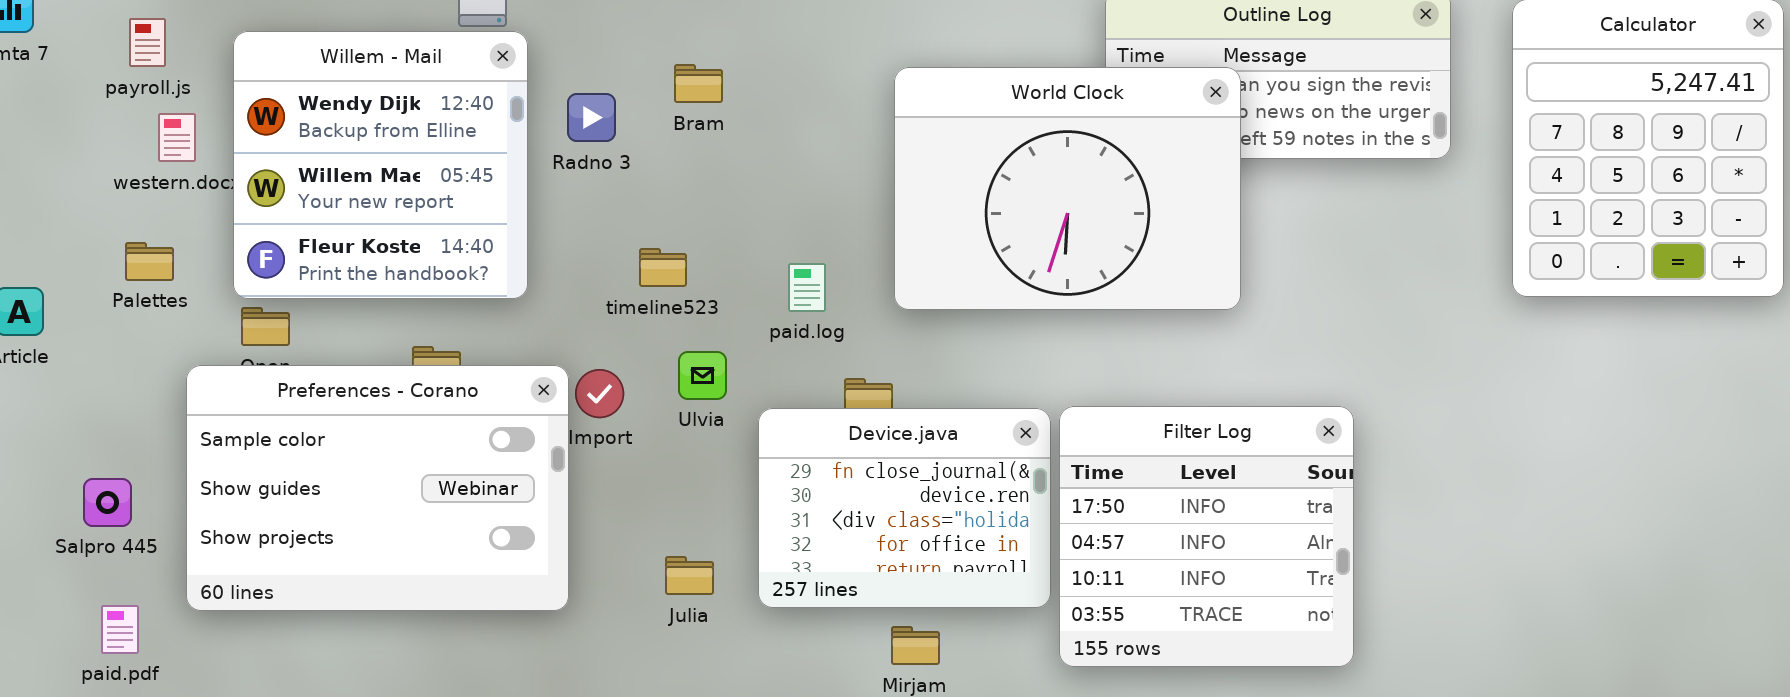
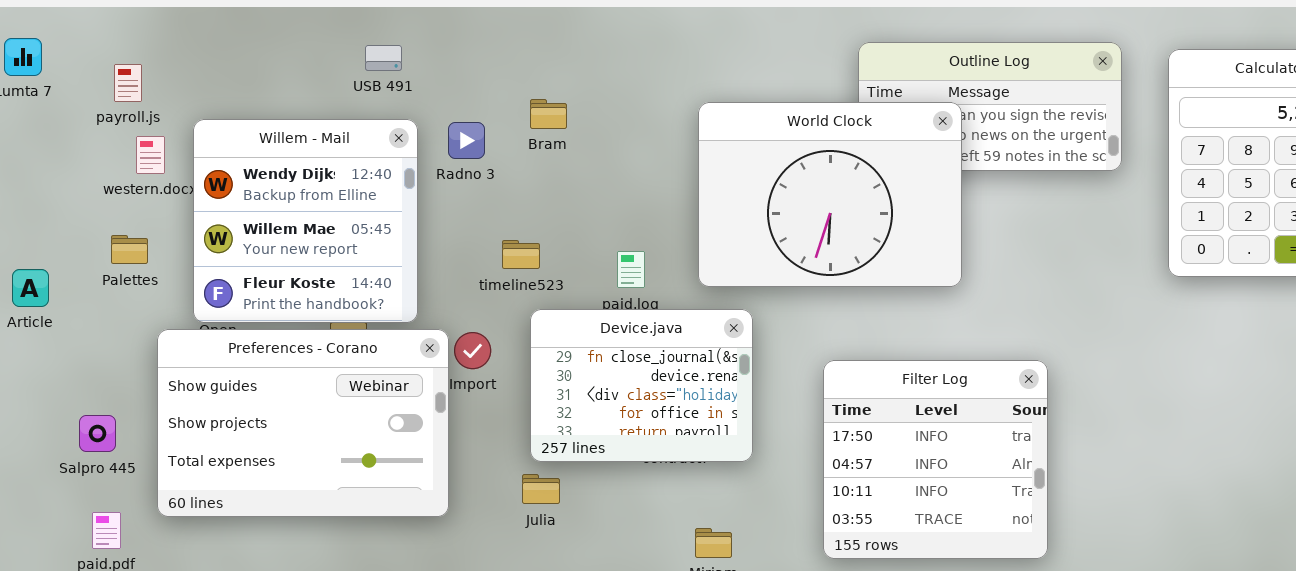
Willem - Mail: [233,31,528,299] -> [193,119,418,323], moved
Preferences - Corano: [186,365,569,611] -> [157,329,449,517], scrolled down 1 row
Device.java: [758,408,1051,608] -> [530,309,753,462], moved

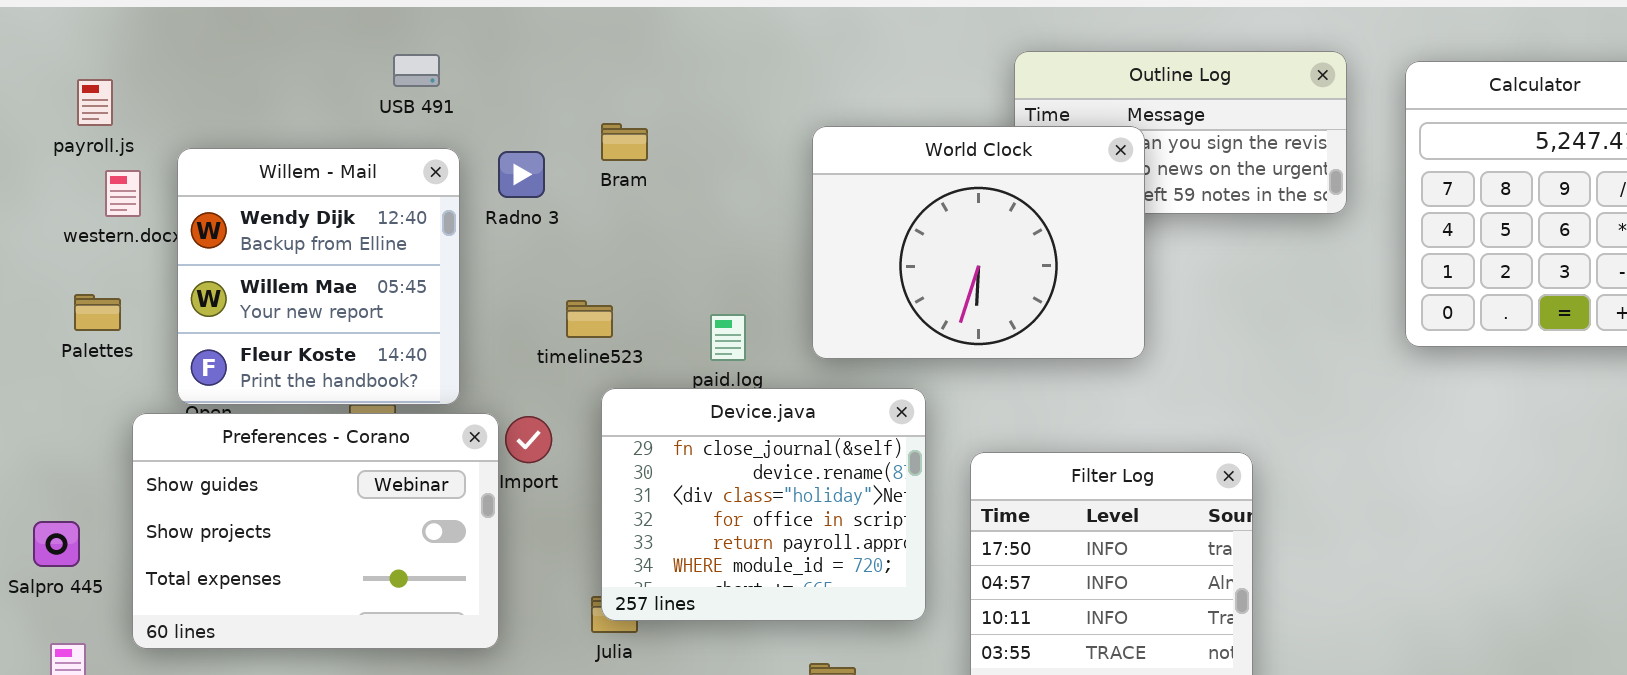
Device.java: [530,309,753,462] -> [601,388,926,621], resized

